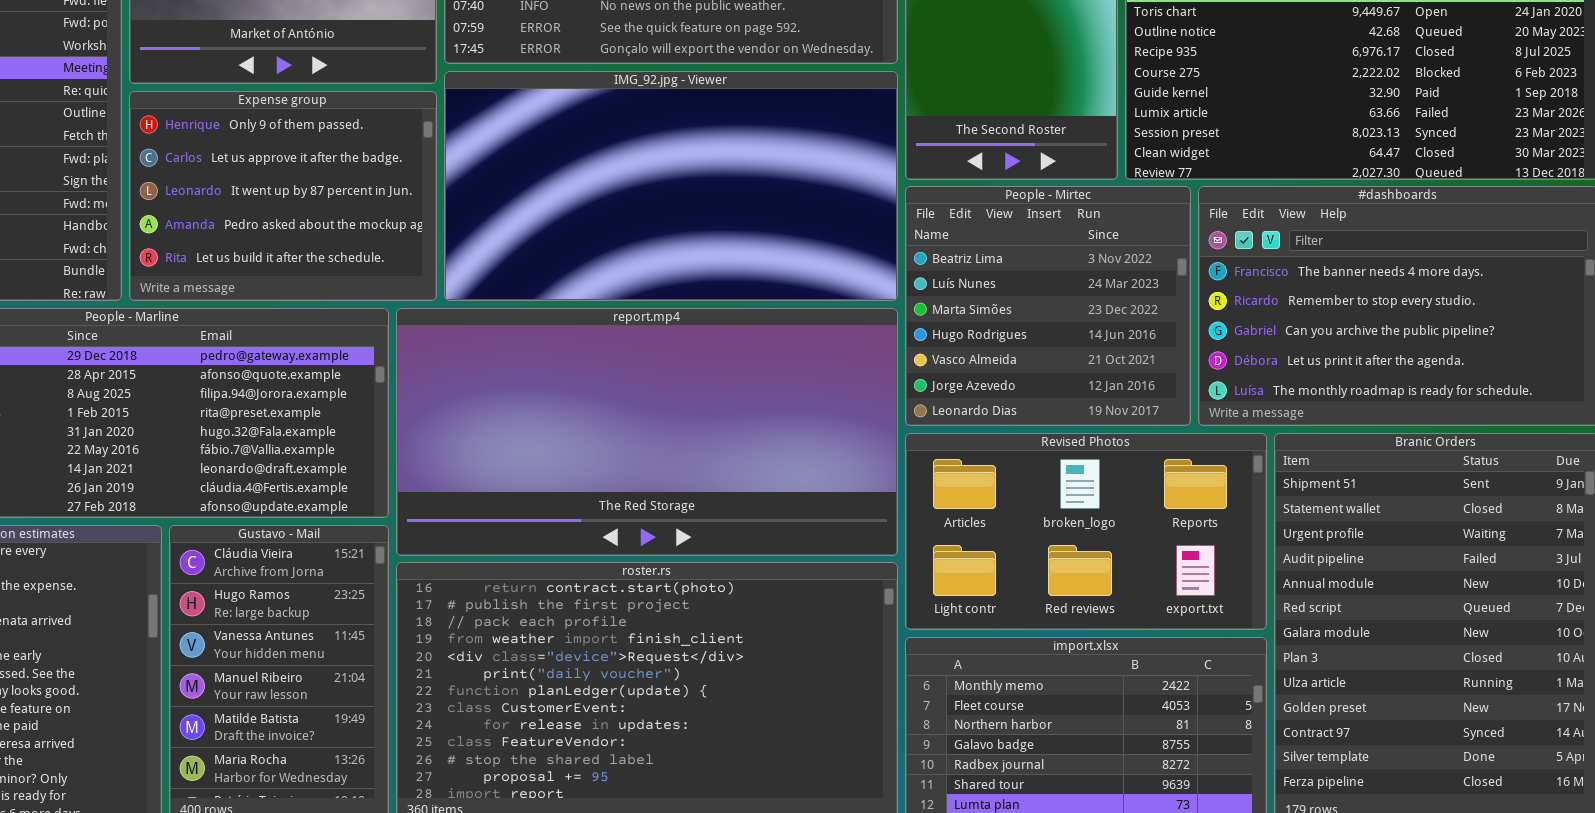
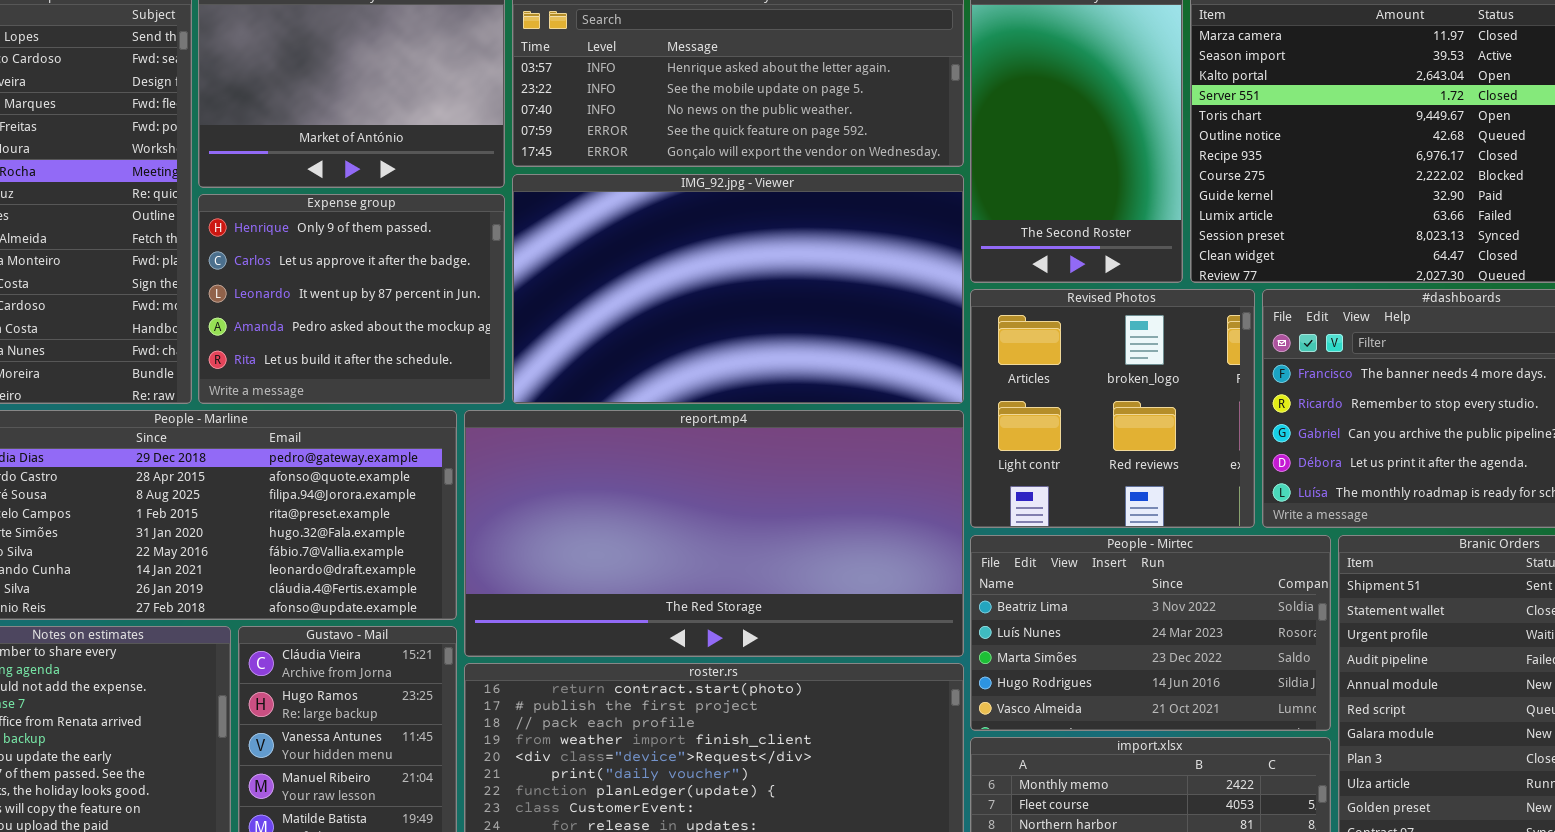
People - Mirtec: [905,186,1191,426] -> [970,535,1331,731], moved, resized
Revised Photos: [905,433,1267,630] -> [970,289,1255,528], moved, resized

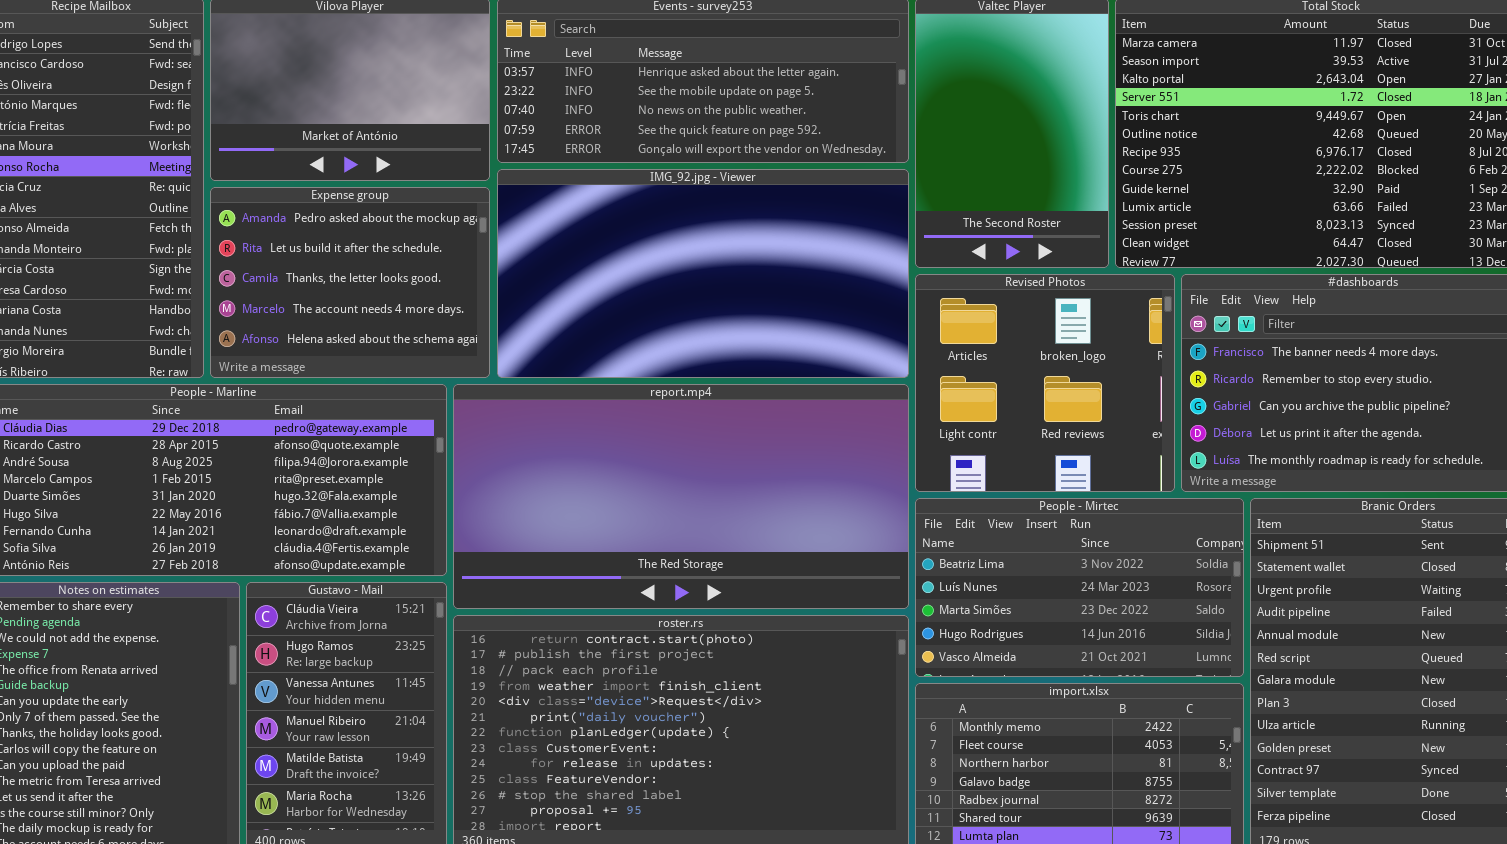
Expense group: [198,194,505,404] -> [210,187,490,378], scrolled down 3 rows

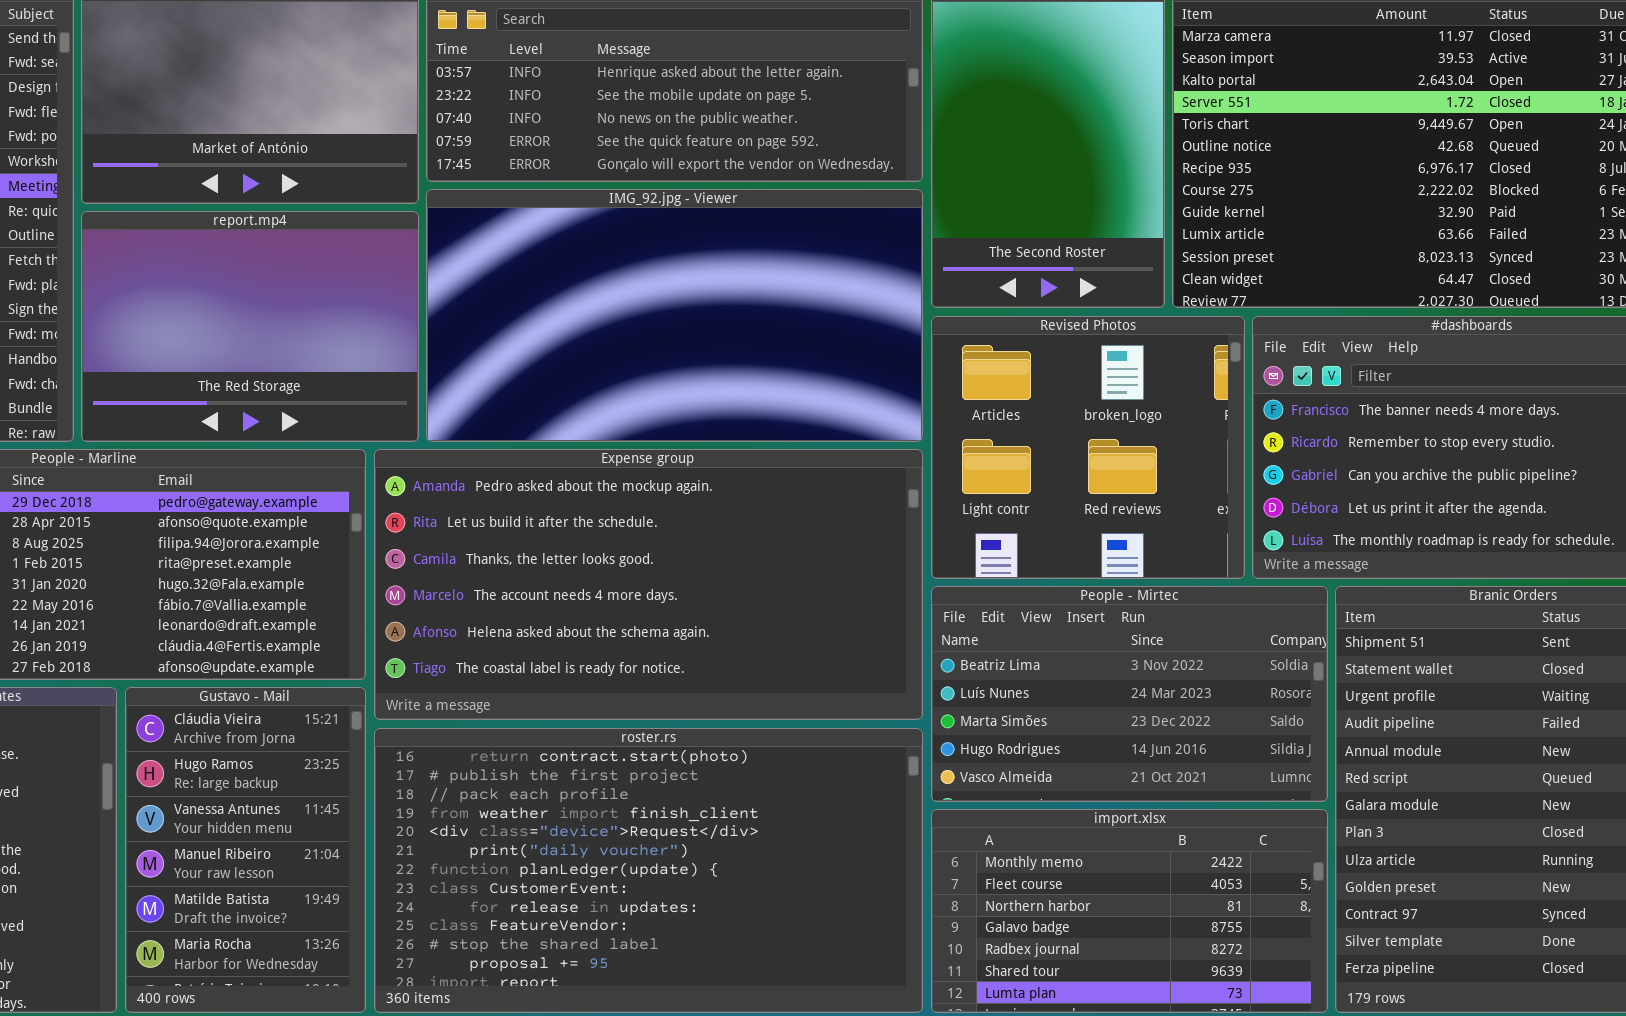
Expense group: [210,187,490,378] -> [374,449,923,720], moved, resized
report.mp4: [453,384,909,609] -> [81,211,419,442], moved, resized

